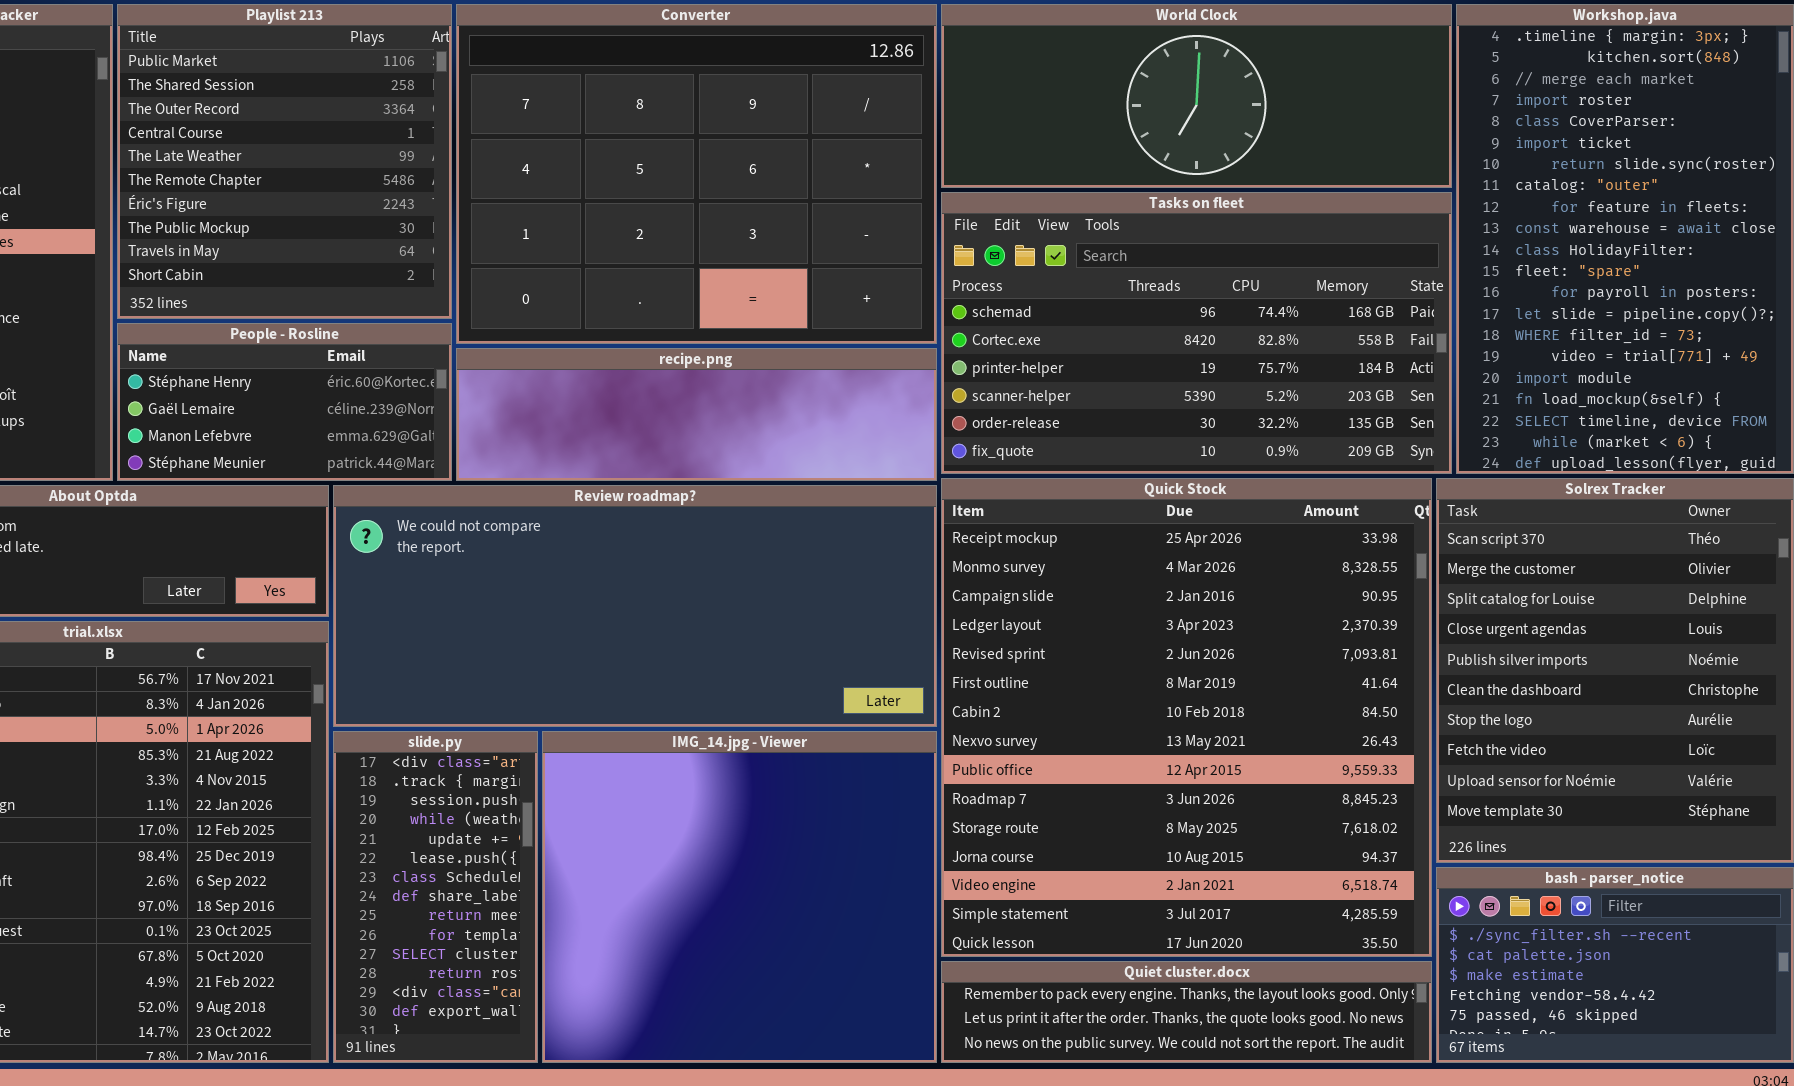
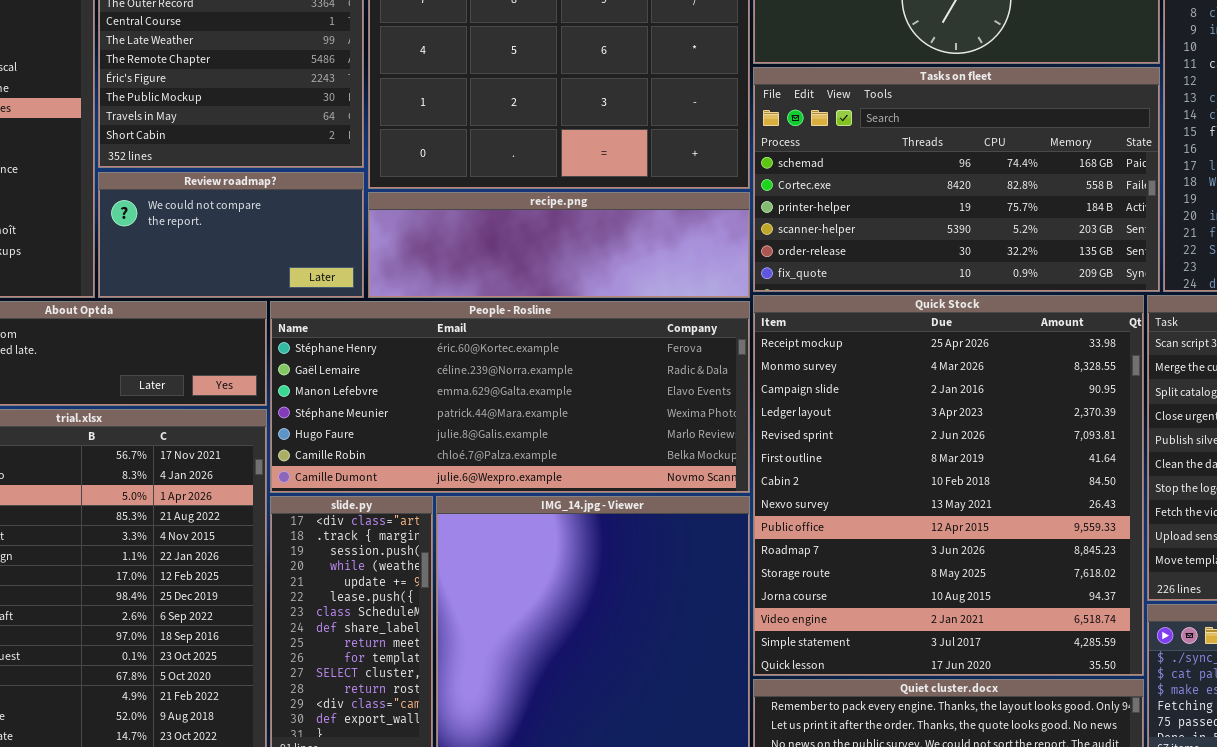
People - Rosline: [117,323,452,481] -> [270,301,750,493], moved, resized
Review roadmap?: [333,485,937,727] -> [98,172,364,298], moved, resized

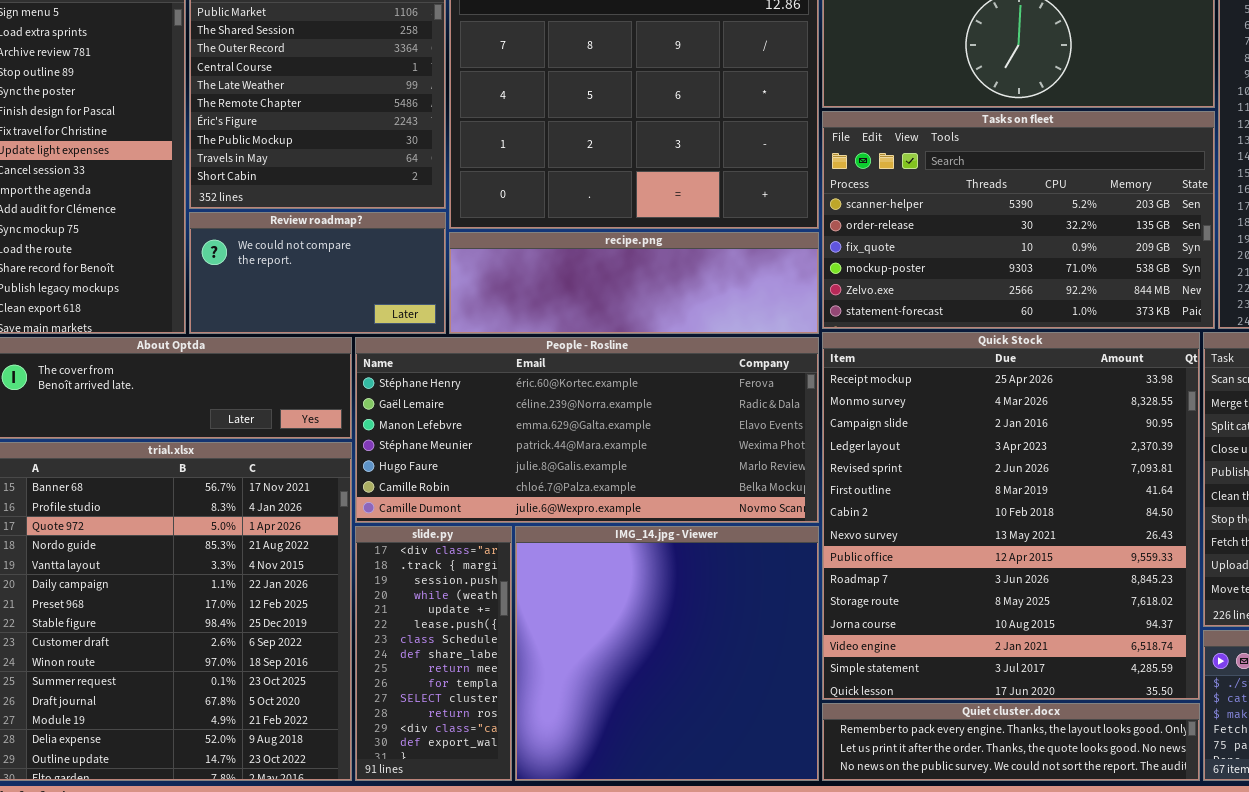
Tasks on fleet: [753,67,1160,292] -> [822,111,1215,329], scrolled down 3 rows

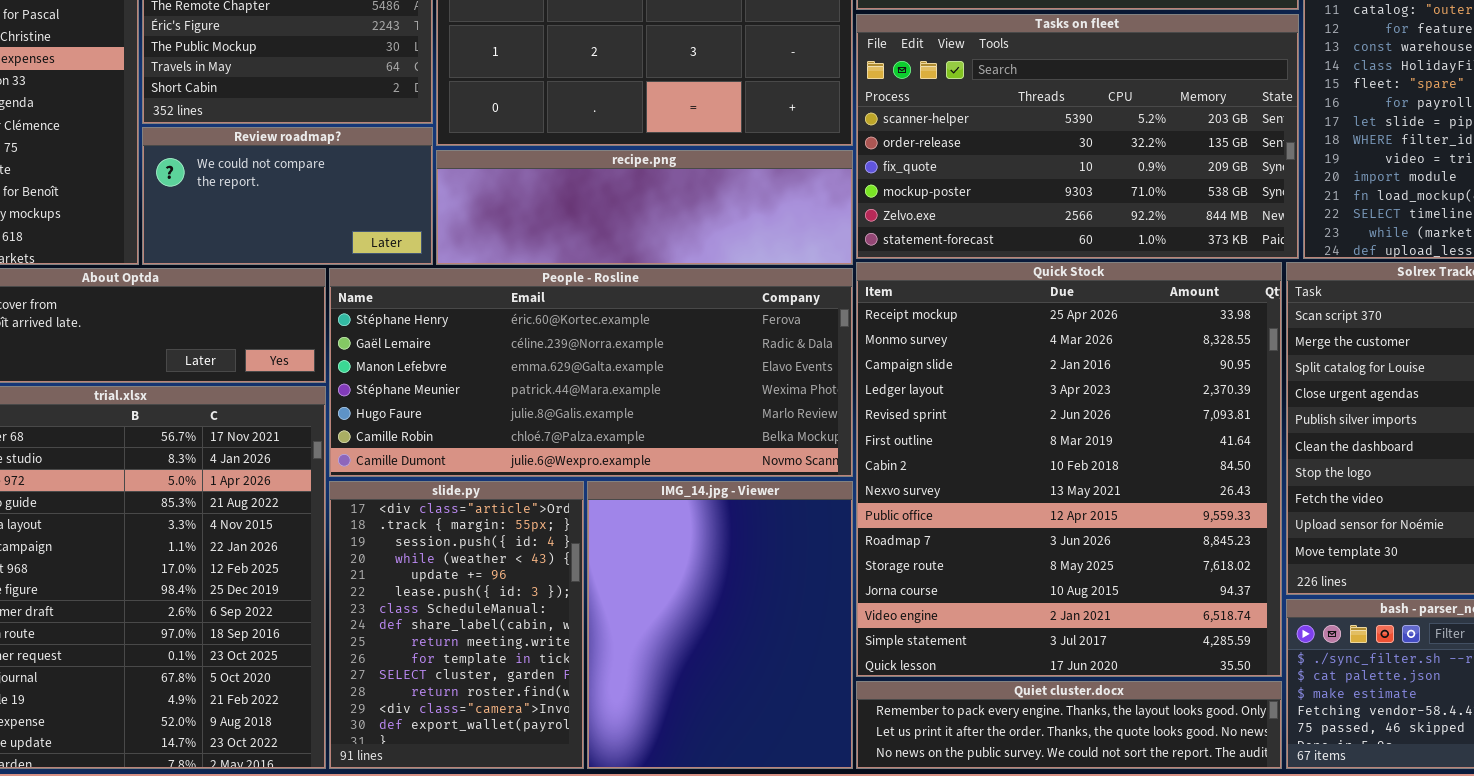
slide.py: [355,526,512,781] -> [329,481,584,769], resized
IMG_14.jpg - Viewer: [515,526,819,781] -> [587,481,853,769], resized

